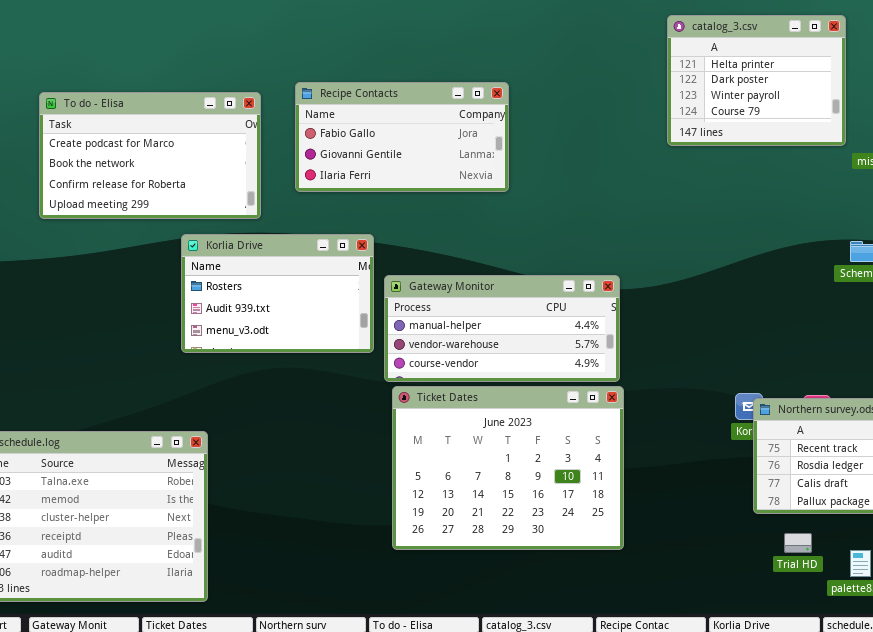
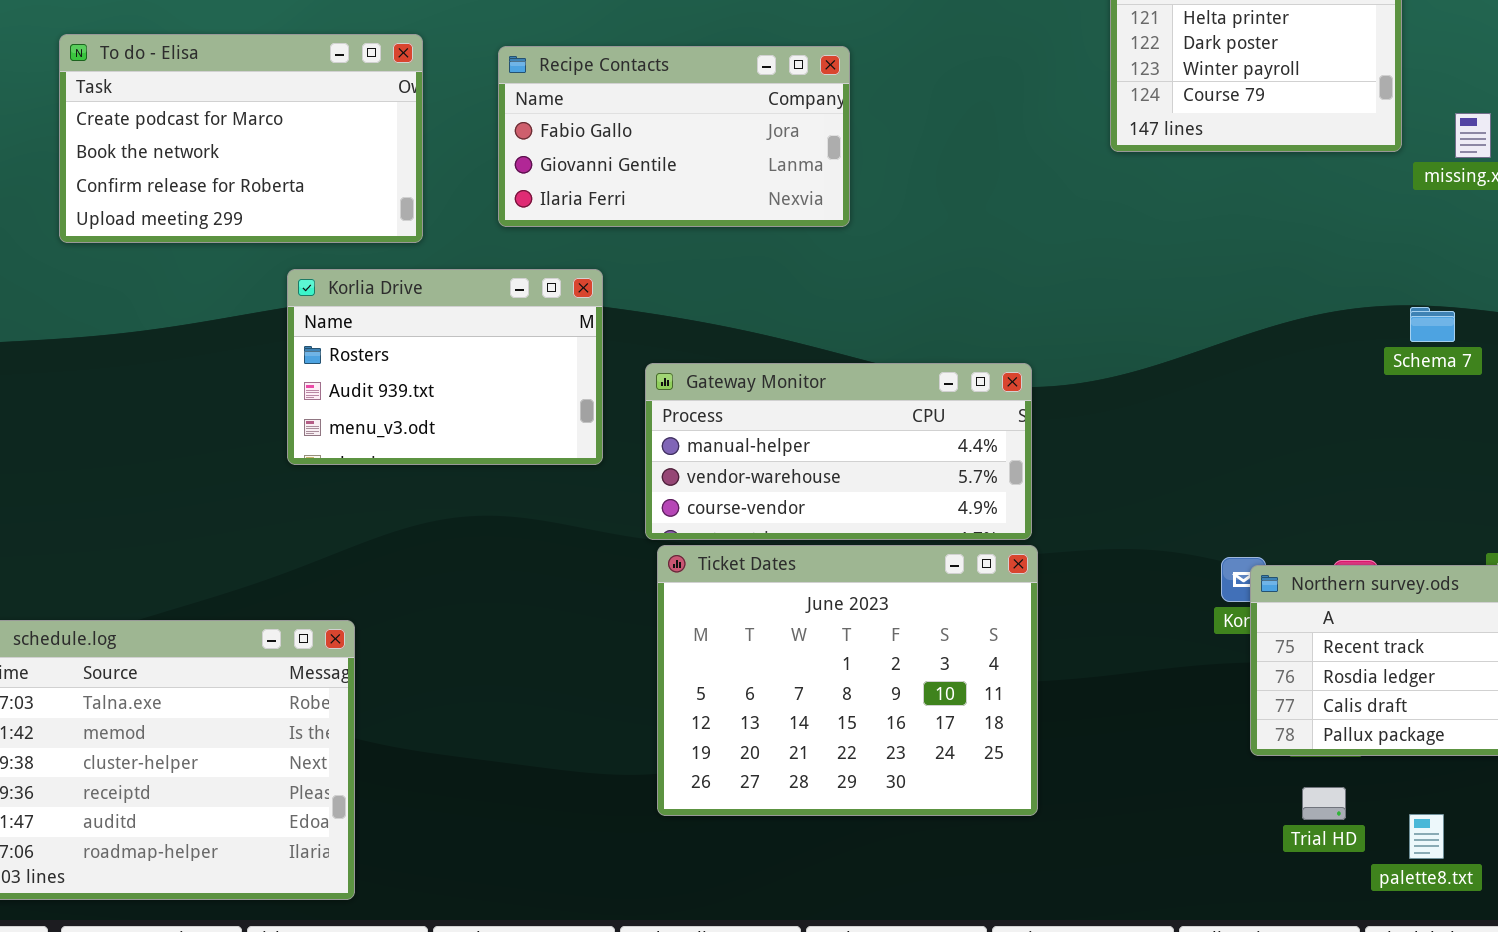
To do - Elisa: [39,92,261,219] -> [59,34,423,243], moved
Korlia Drive: [181,234,374,353] -> [287,269,603,465], moved

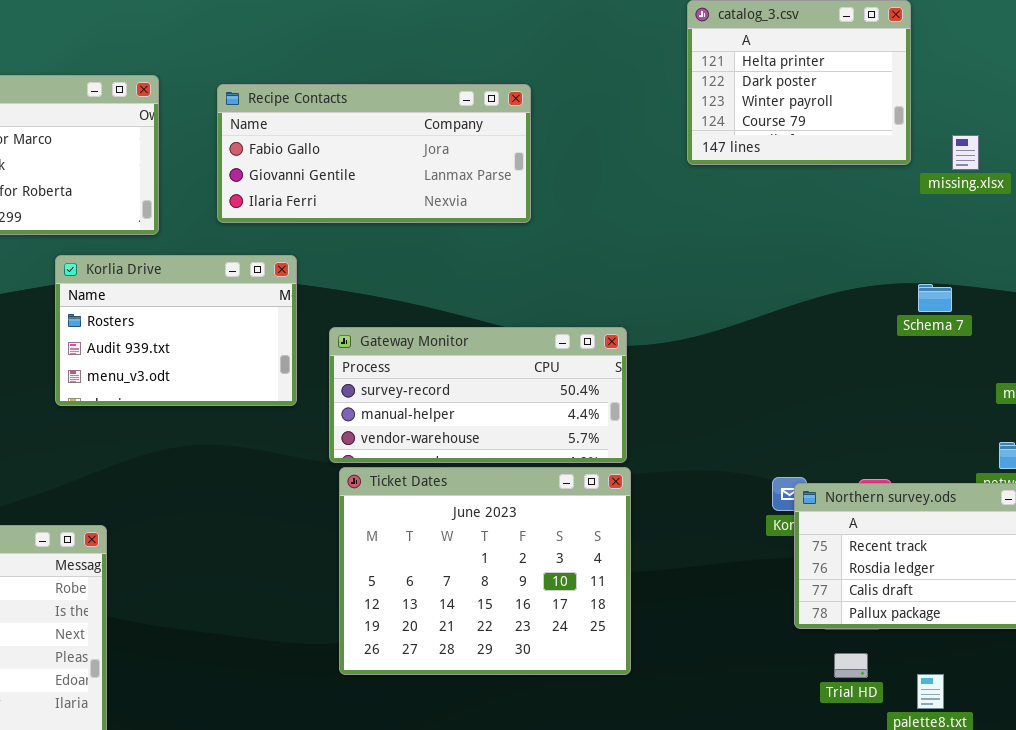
Recipe Contacts: [498,46,850,227] -> [217,84,531,223], resized
Gateway Monitor: [645,363,1032,540] -> [329,327,627,463], scrolled up 1 row

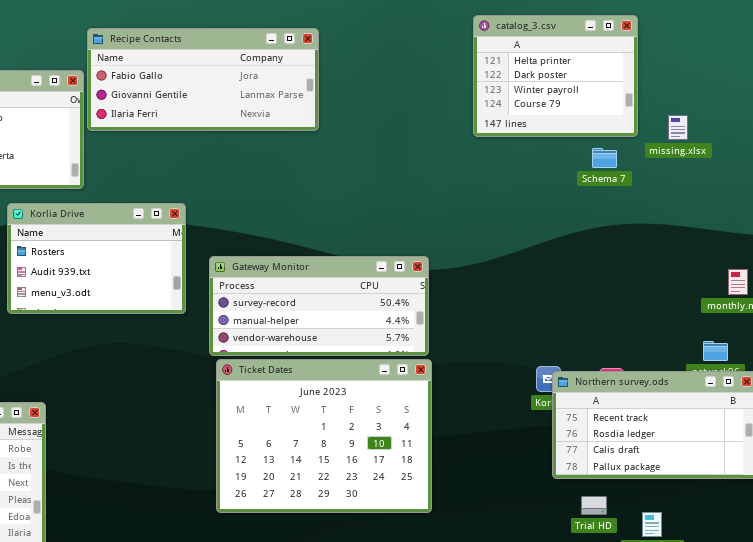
Recipe Contacts: [217,84,531,223] -> [87,28,319,131], moved
Schema 7: [918,284,952,312] -> [592,148,617,168], moved

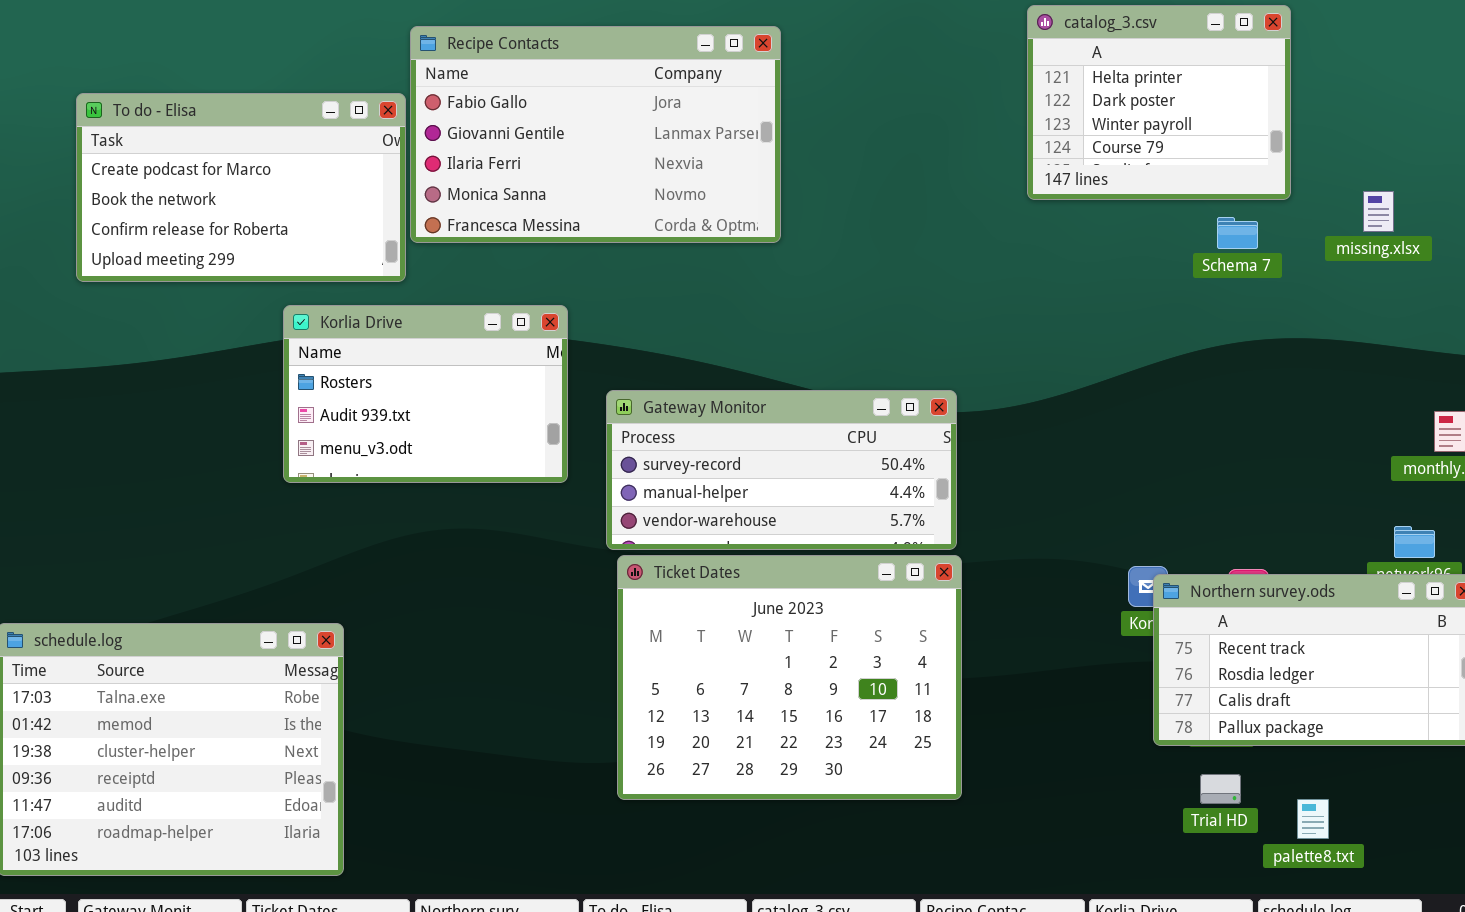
Recipe Contacts: [87,28,319,131] -> [410,26,781,243], resized
missing.xlsx: [668,115,688,140] -> [1363,191,1394,232], moved

